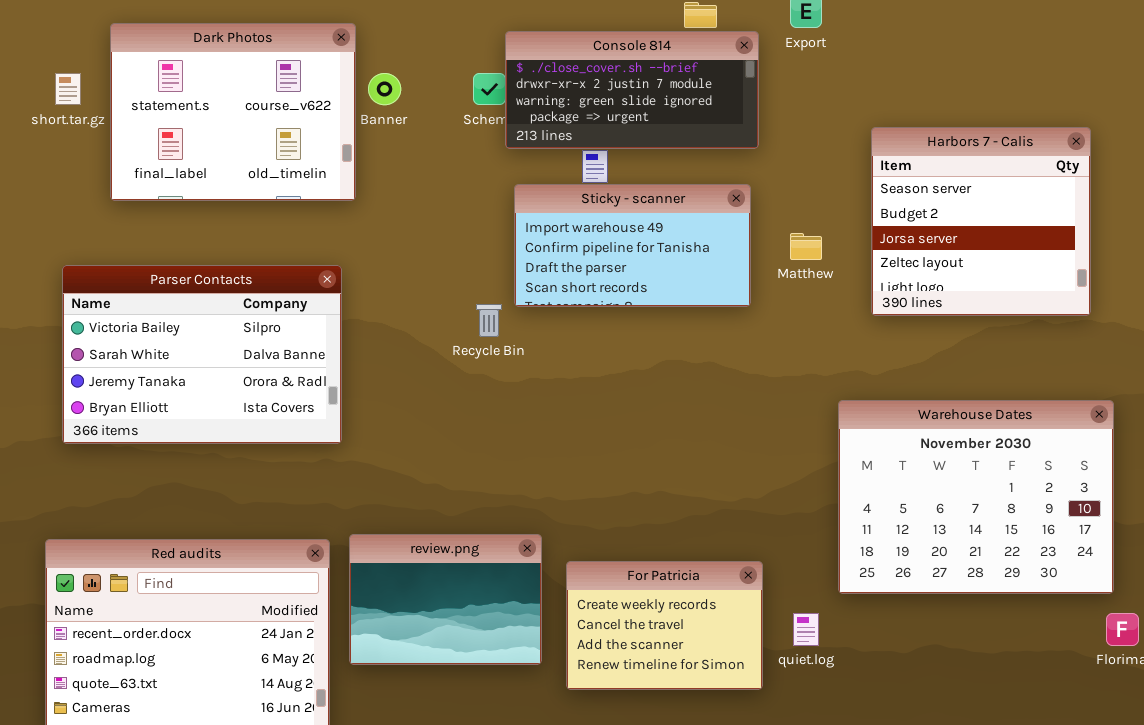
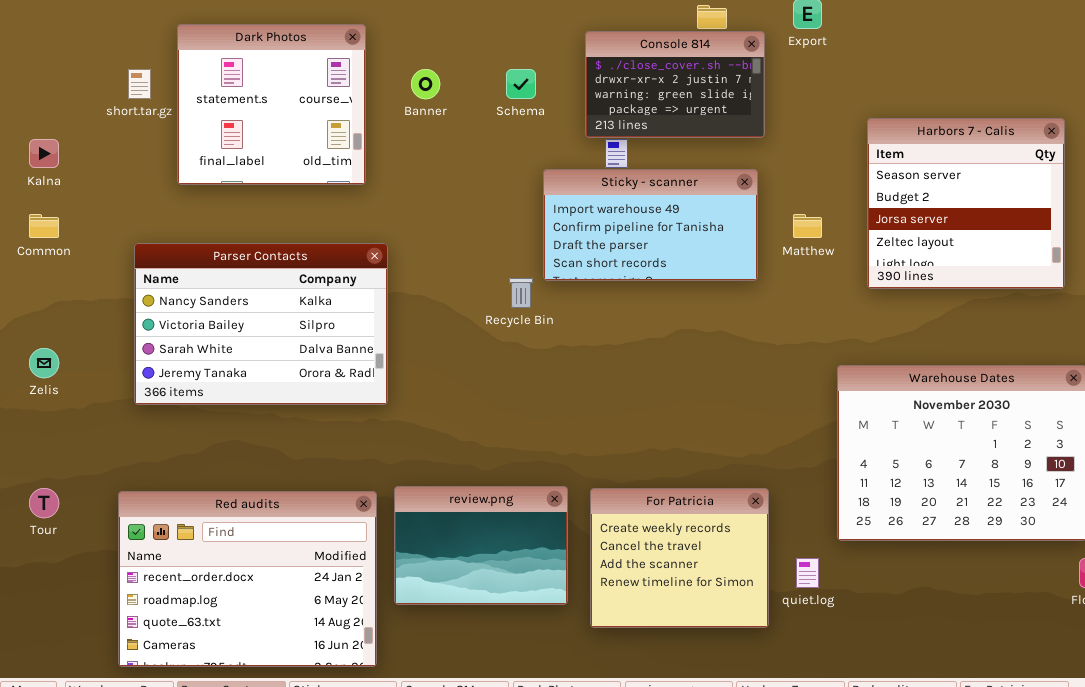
Dark Photos: [110,23,356,201] -> [177,24,366,185], resized
Console 814: [505,31,759,149] -> [585,31,765,138], resized
Parser Contacts: [62,265,342,444] -> [134,243,388,405], scrolled up 1 row
For Patricia: [566,561,763,690] -> [590,488,769,628], resized

